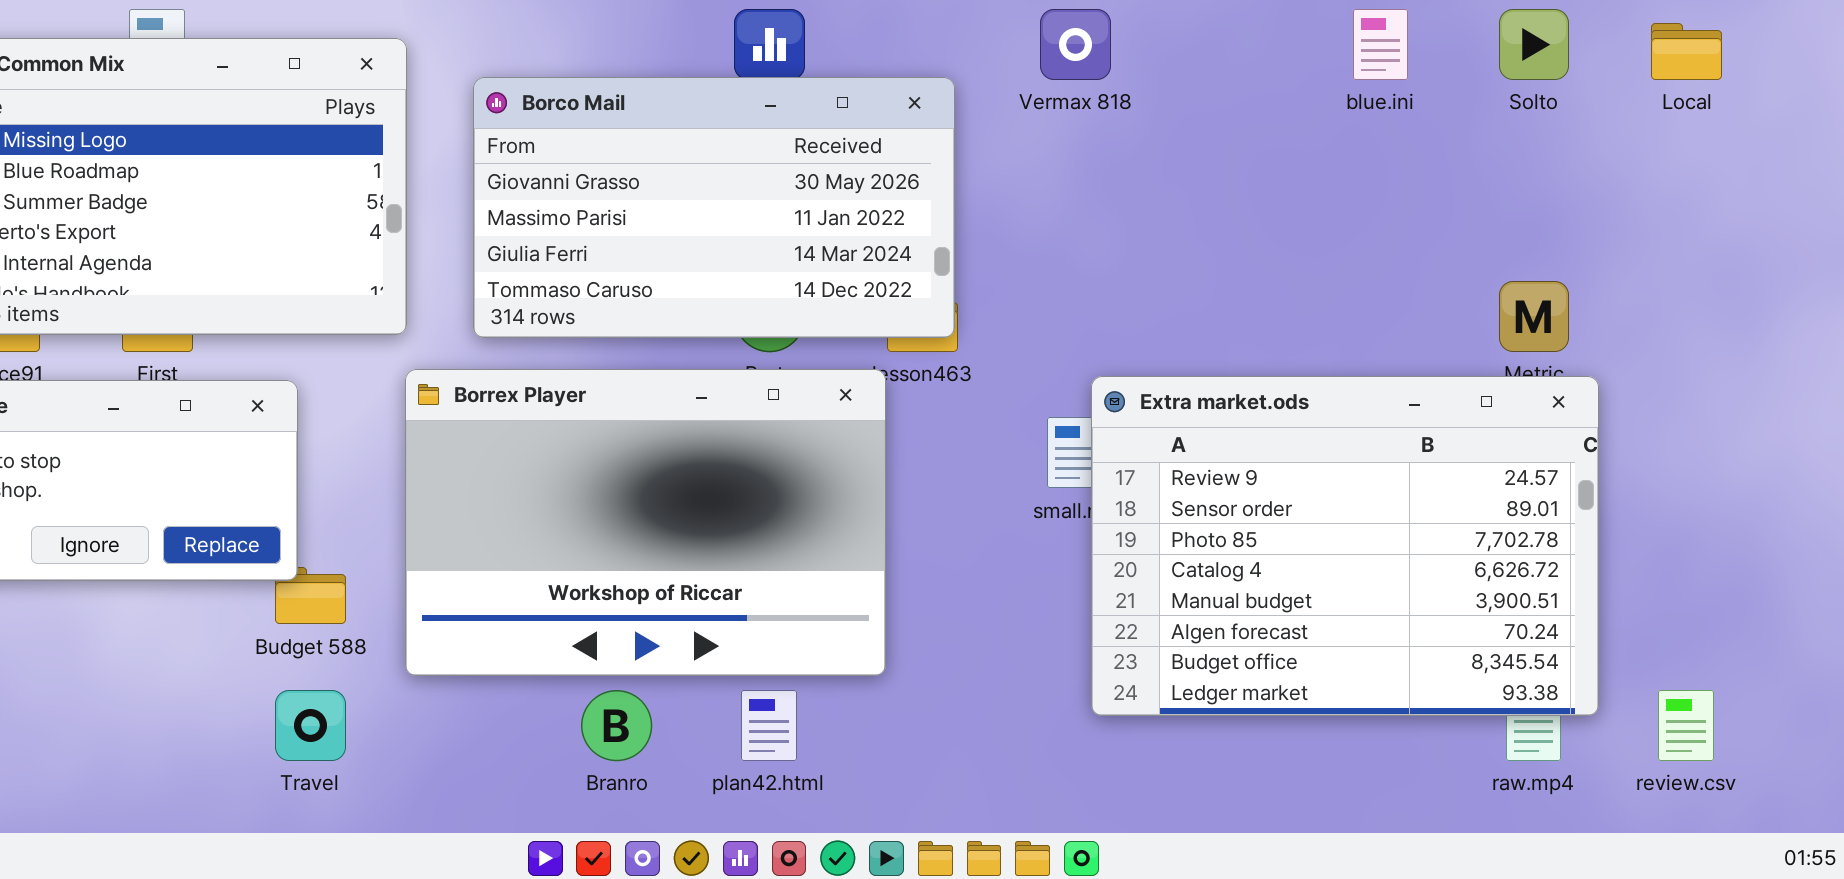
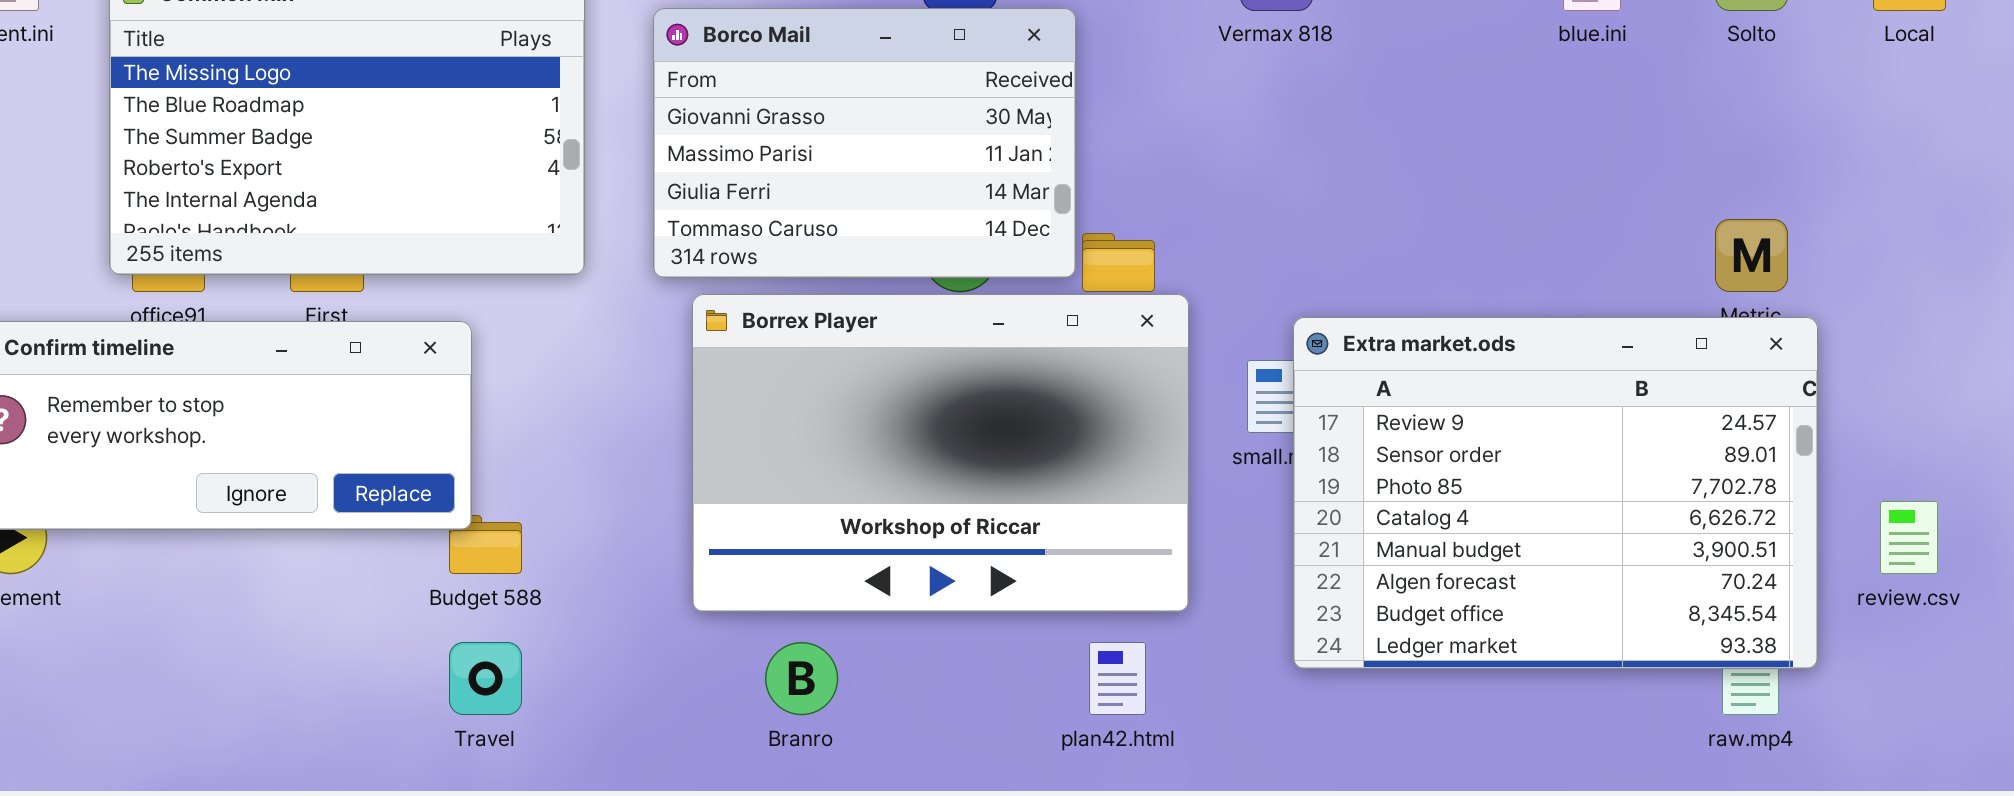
Borco Mail: [473,77,955,338] -> [653,8,1076,278], resized
Borrex Player: [405,369,886,676] -> [692,294,1189,612], moved
plan42.html: [741,690,797,761] -> [1089,642,1146,715], moved
review.csv: [1658,690,1714,761] -> [1880,501,1938,574], moved

